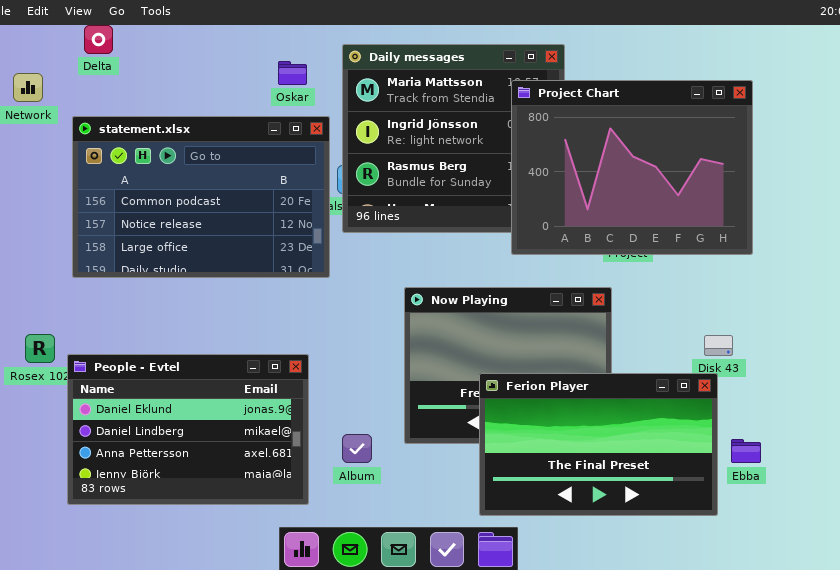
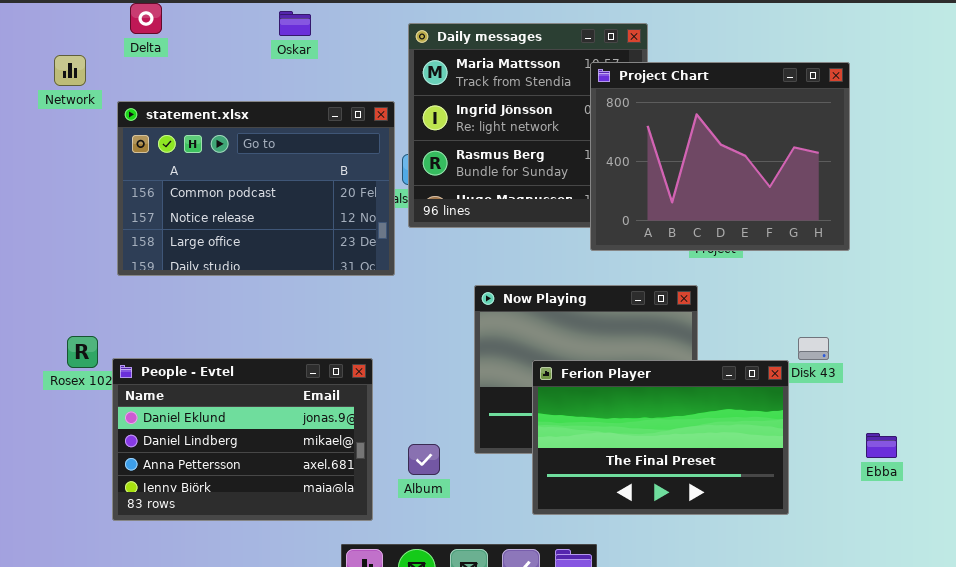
Oskar: [278,61,307,85] -> [279,11,311,36], moved
Ferion Player: [479,373,718,516] -> [532,360,789,515], moved
Ebba: [731,439,761,463] -> [866,433,897,458], moved

